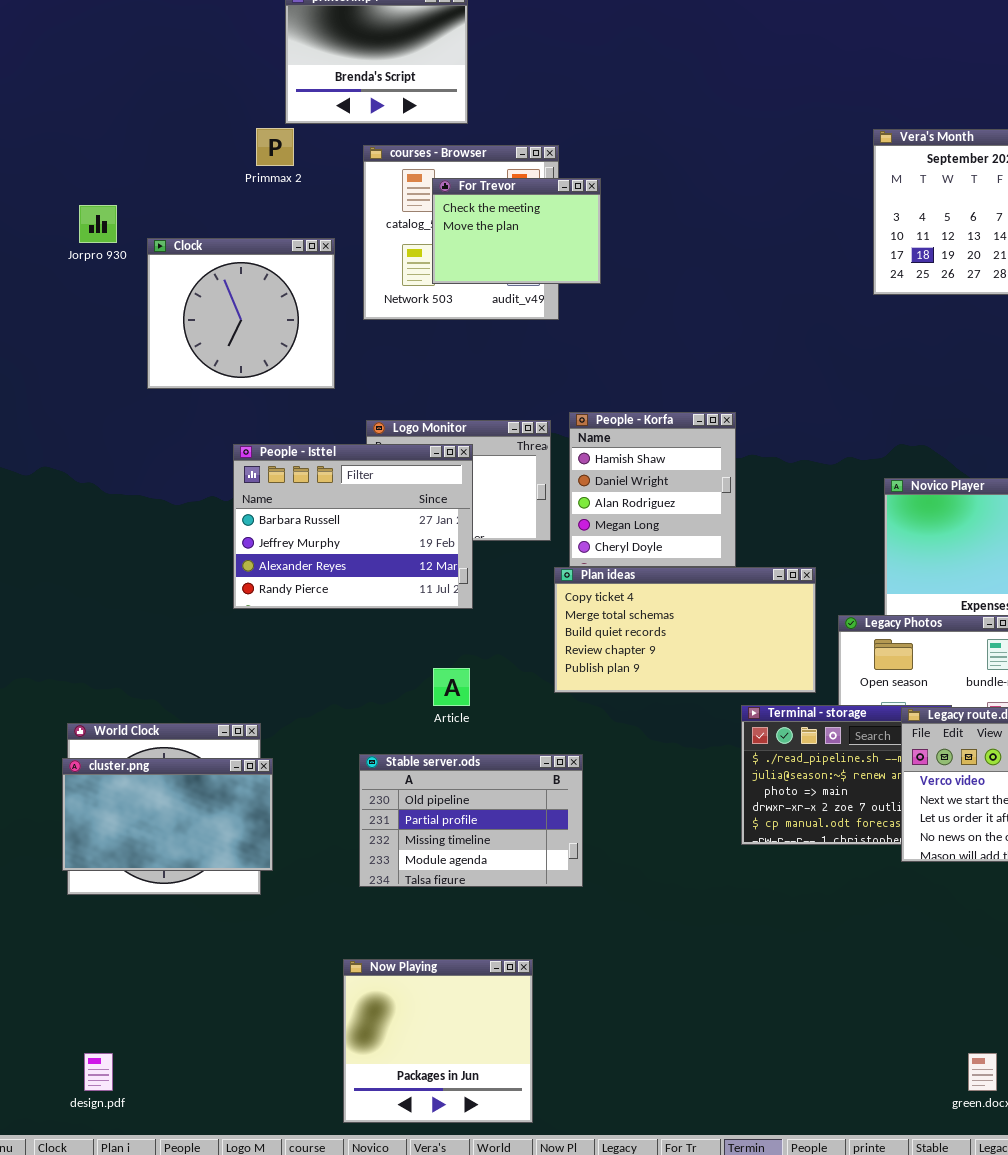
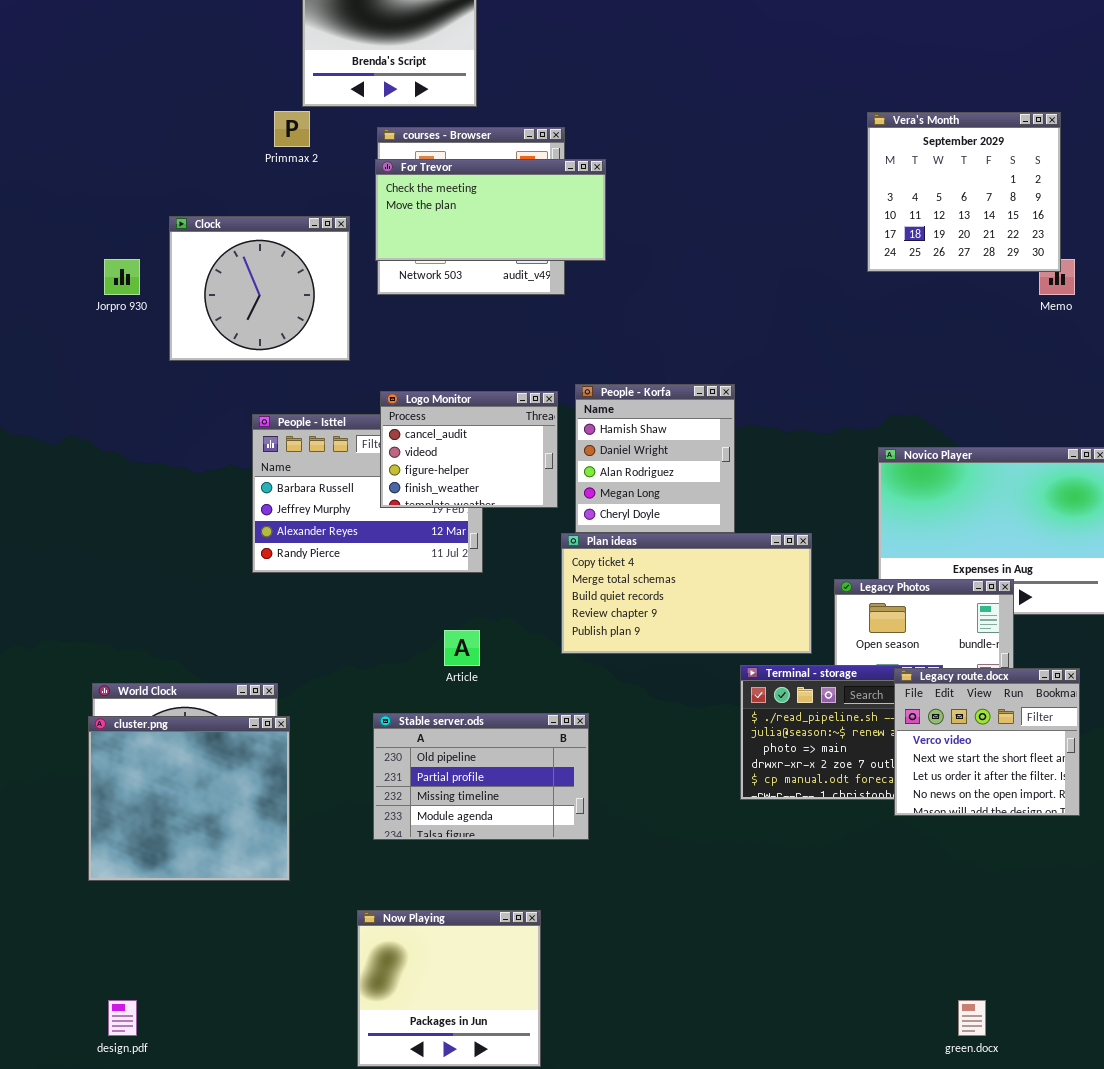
For Trevor: [432,178,601,284] -> [375,159,606,261], resized
Jorpro 930: [79,205,117,243] -> [104,259,140,295], moved
Logo Monitor: [366,420,551,541] -> [380,391,558,508], raised
cluster.png: [62,758,273,871] -> [88,716,290,881], resized

